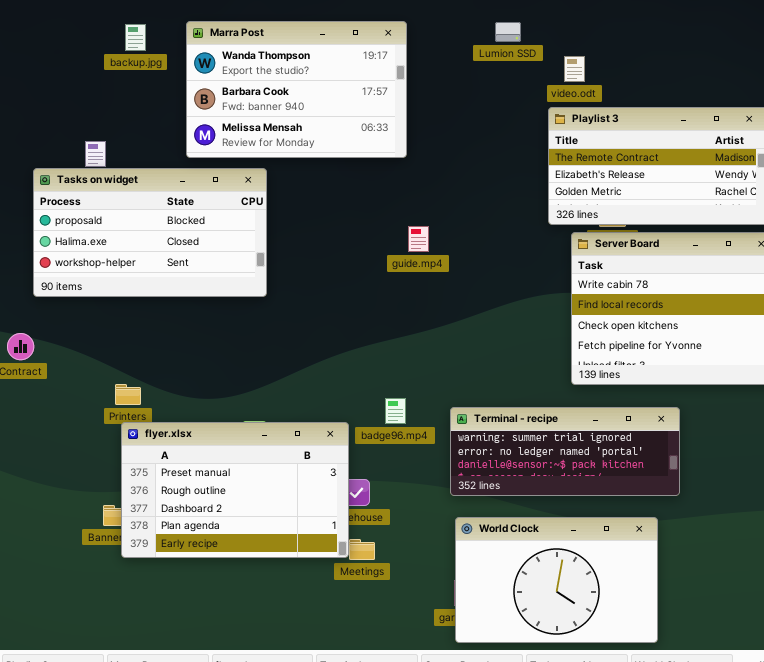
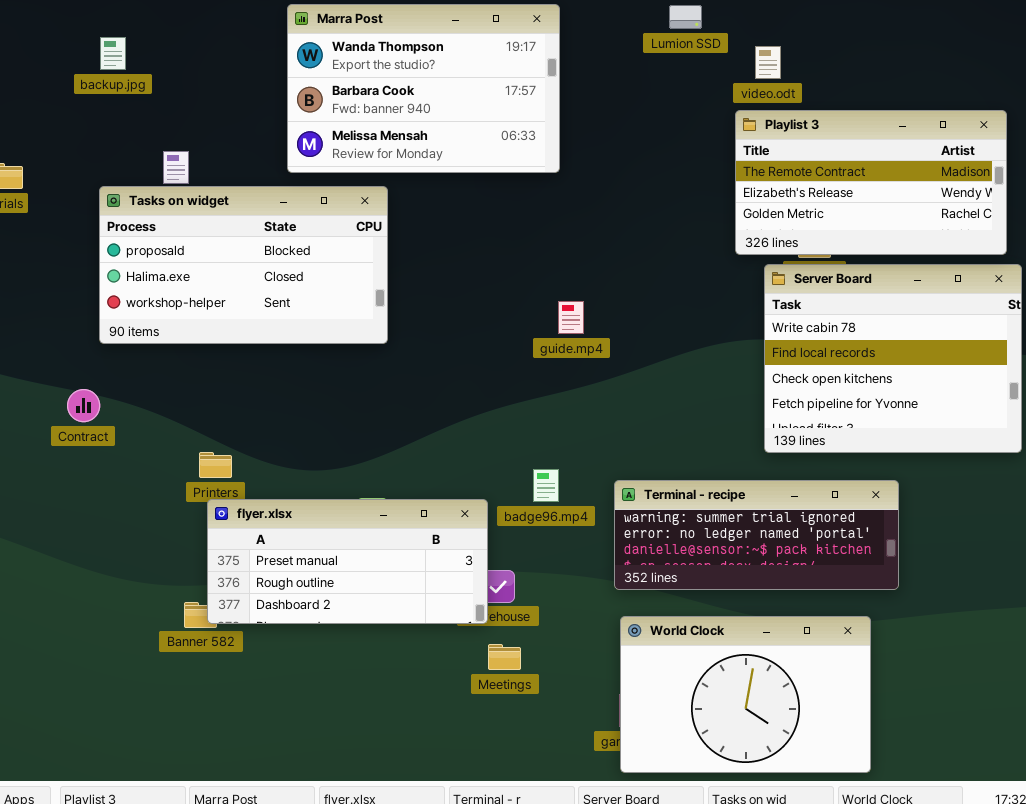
backup.jpg: [125,24,146,51] -> [100,37,126,70], moved
guide.mp4: [408,226,429,252] -> [558,301,584,334], moved
flyer.xlsx: [121,422,349,558] -> [207,499,488,624], resized

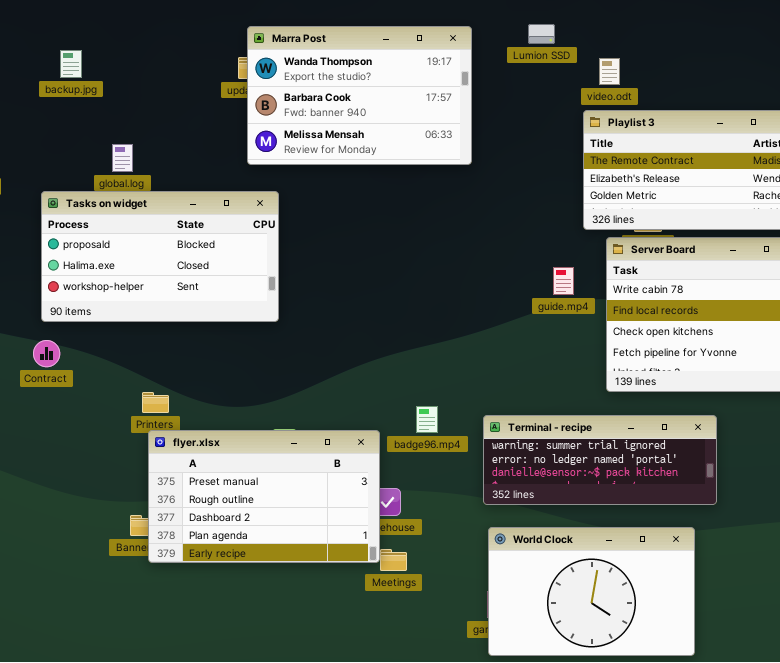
Marra Post: [287,4,560,173] -> [247,26,472,165], moved
Tasks on widget: [99,186,388,344] -> [41,191,279,322], moved
guide.mp4: [558,301,584,334] -> [553,267,574,295], moved
flyer.xlsx: [207,499,488,624] -> [148,430,380,563], resized

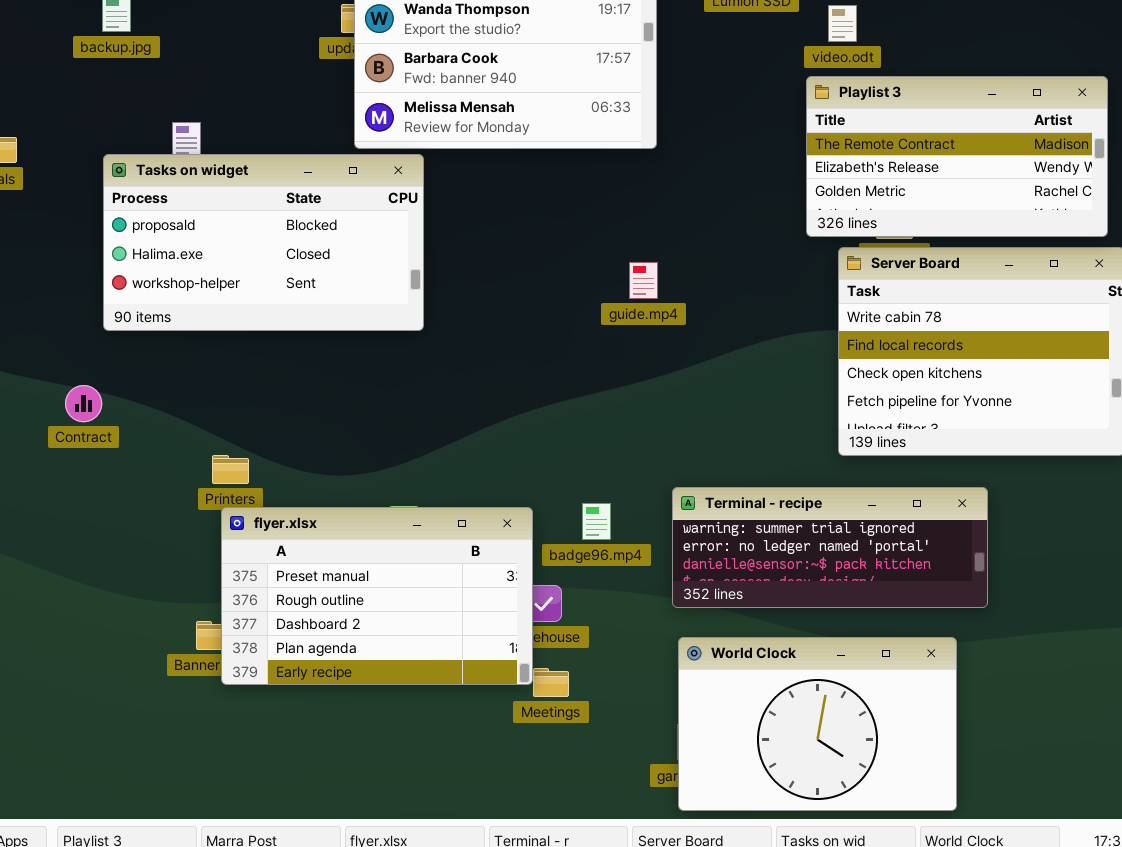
Tasks on widget: [41,191,279,322] -> [103,154,424,331], moved
guide.mp4: [553,267,574,295] -> [629,262,658,299], moved
badge96.mp4: [416,406,438,433] -> [582,503,611,540], moved

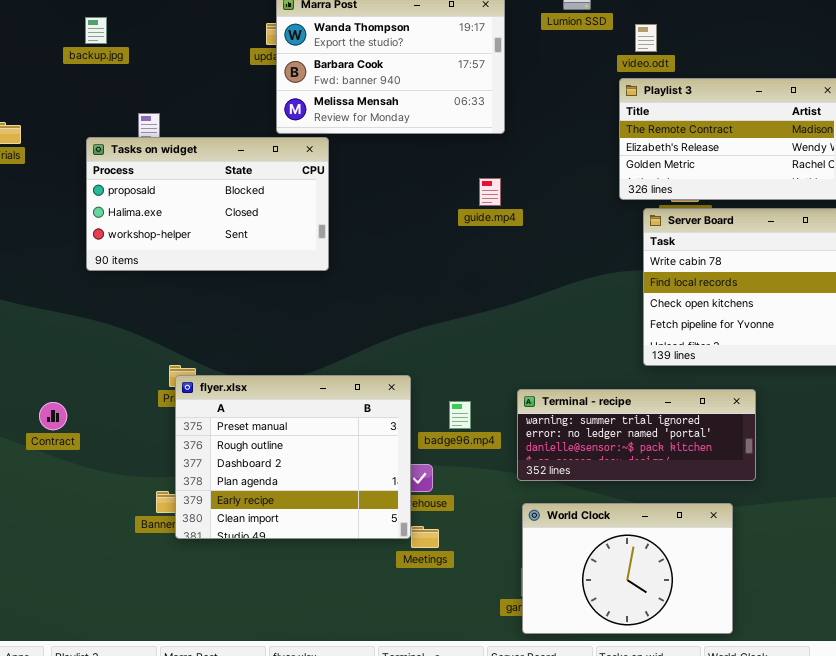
guide.mp4: [629,262,658,299] -> [479,178,501,206], moved
Contract: [65,385,102,422] -> [39,402,67,430], moved
flyer.xlsx: [221,507,533,685] -> [175,375,411,539], resized

